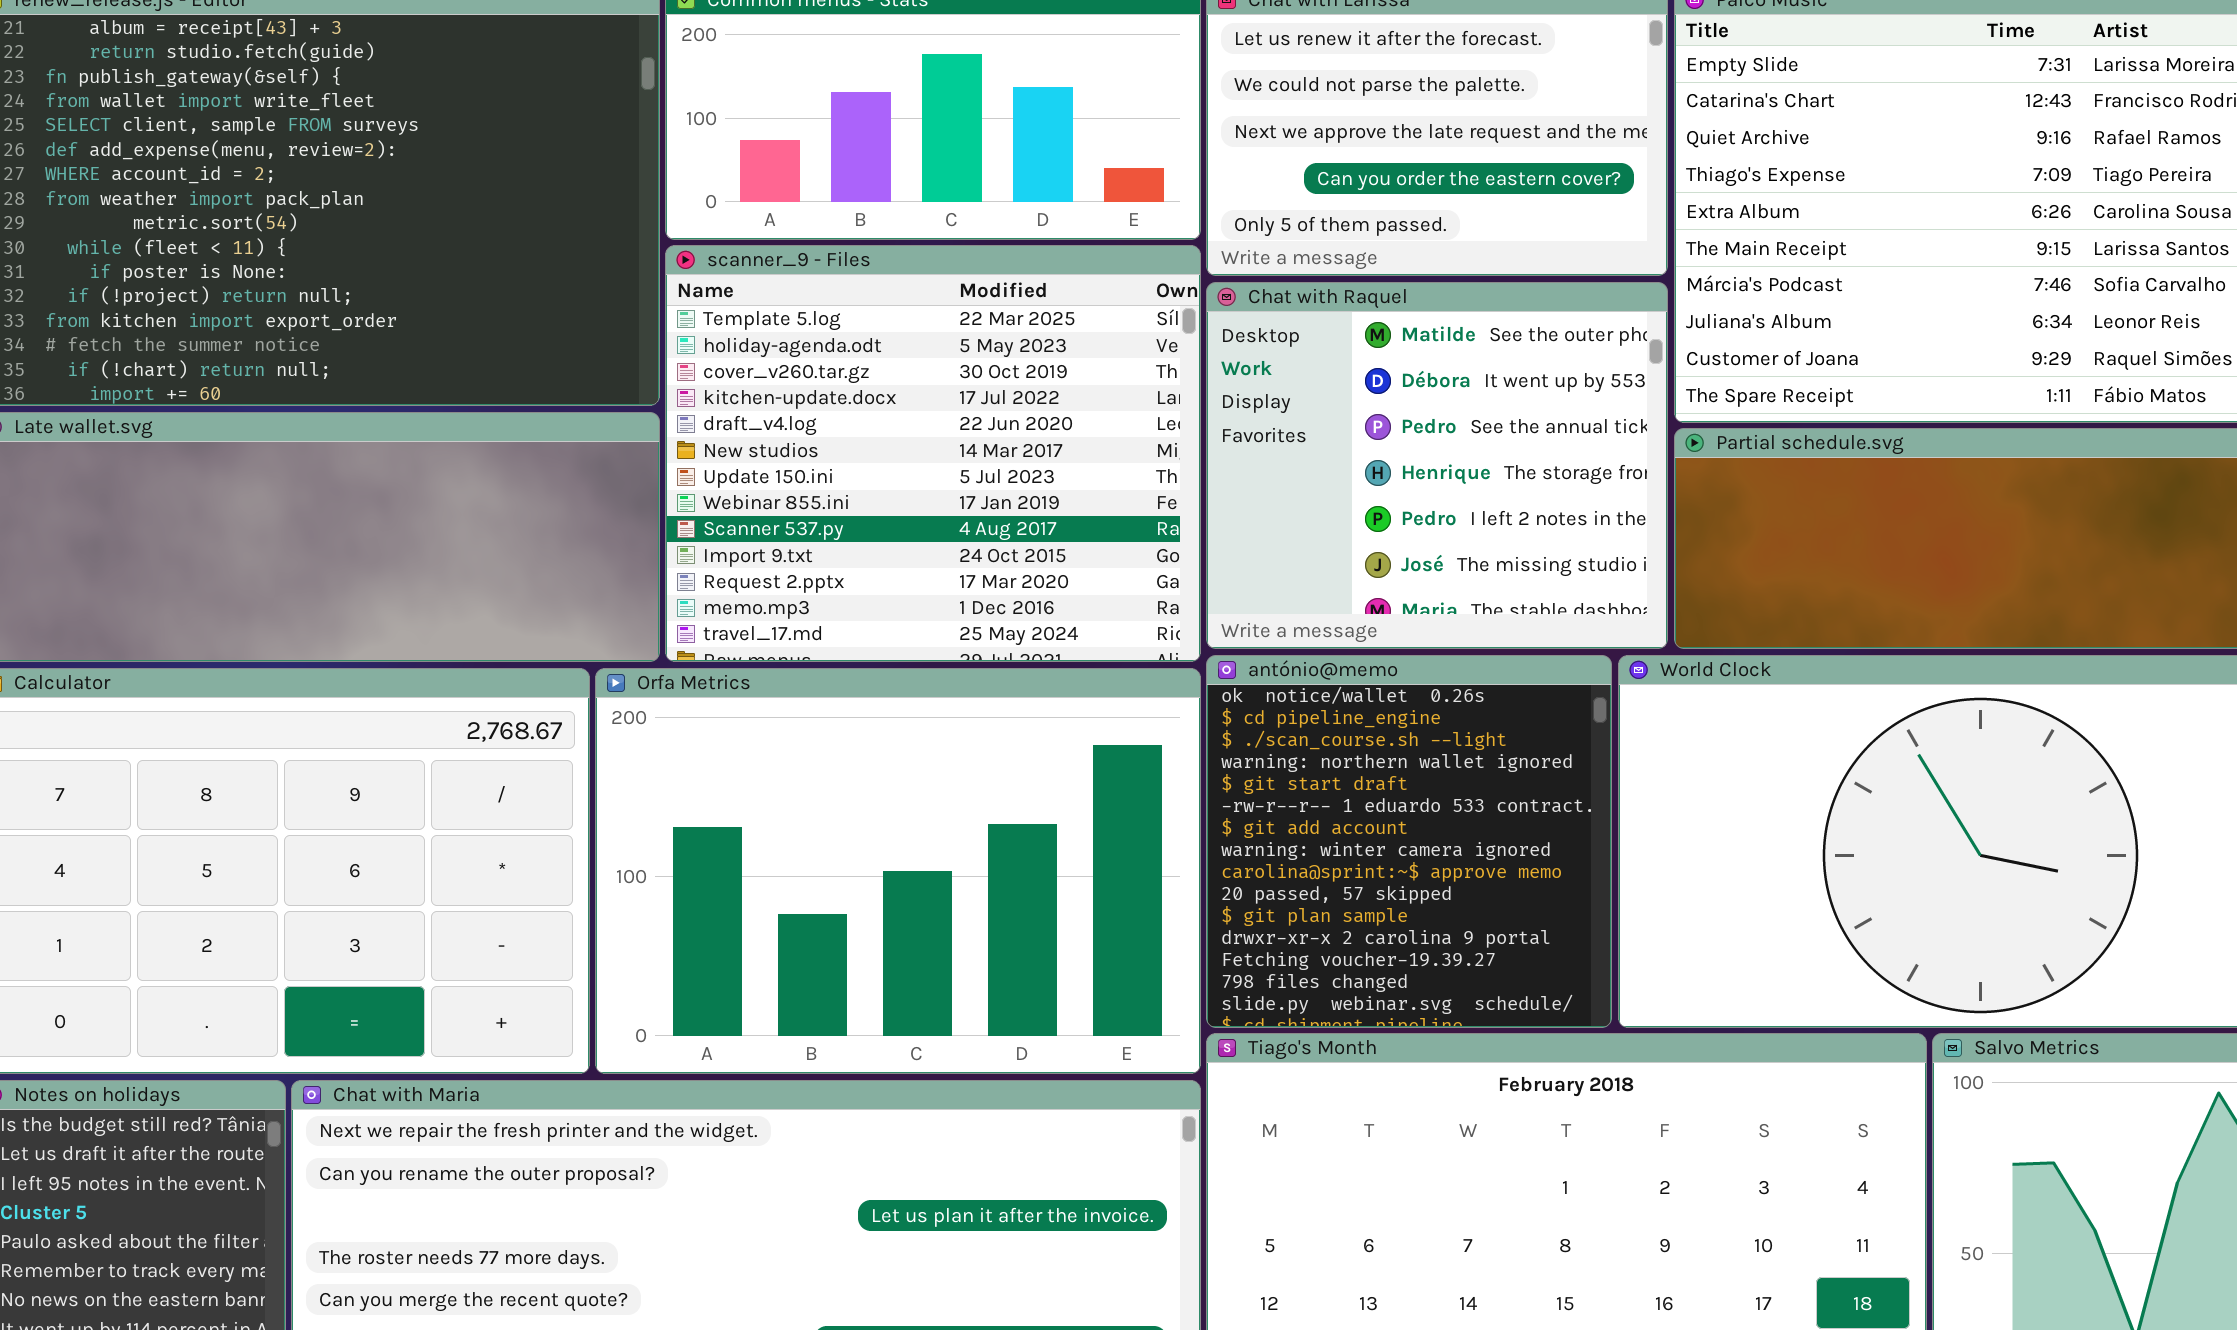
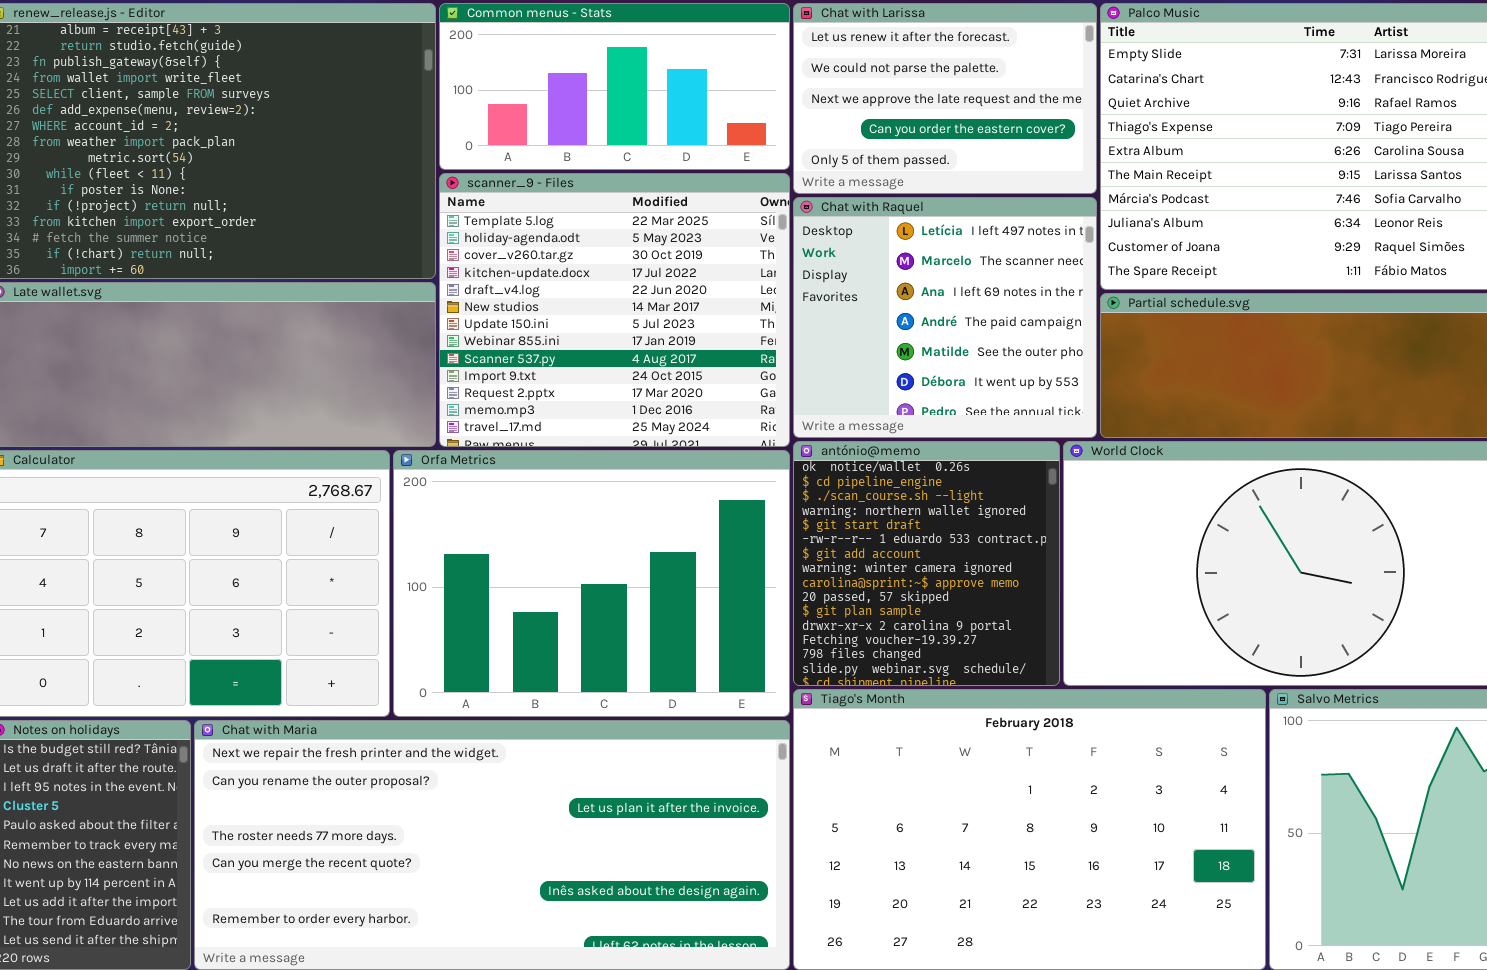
Chat with Raquel: [1206,282,1668,649] -> [793,197,1097,438], scrolled up 4 rows

